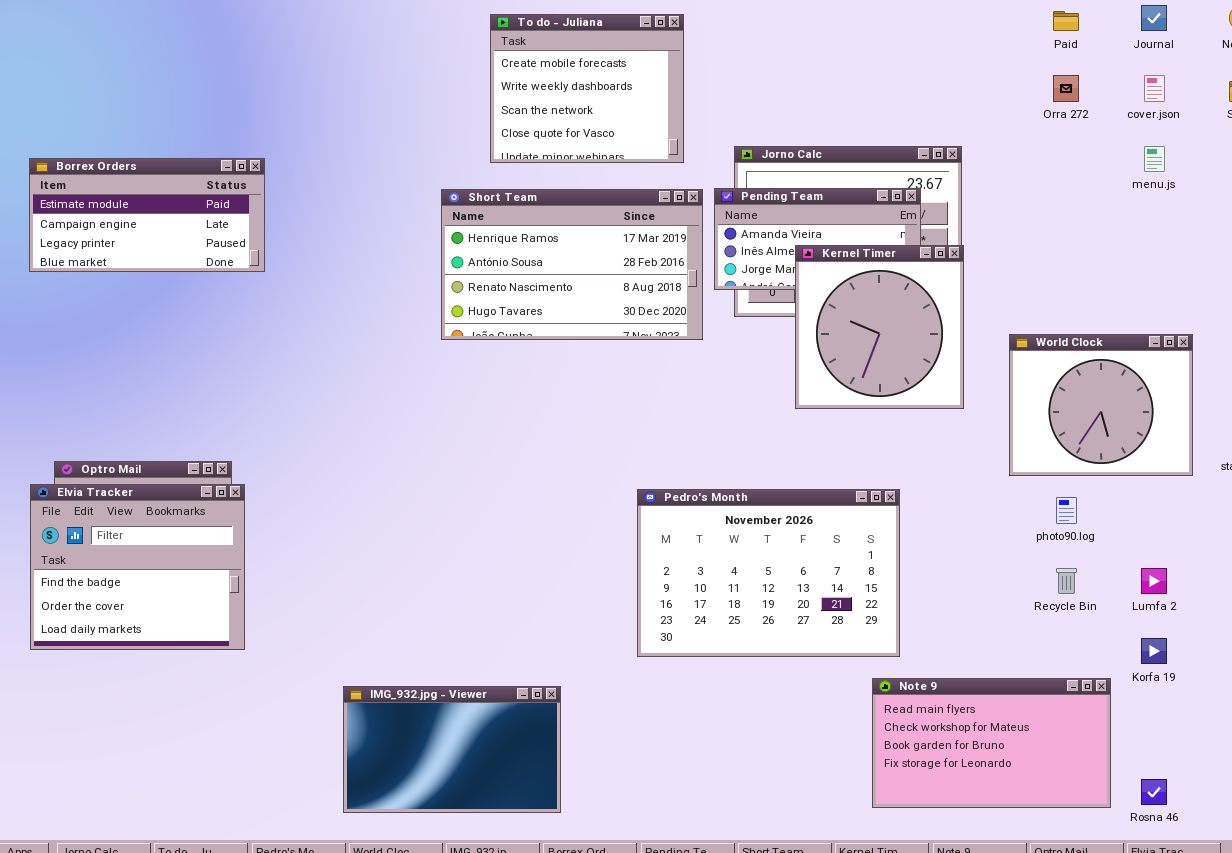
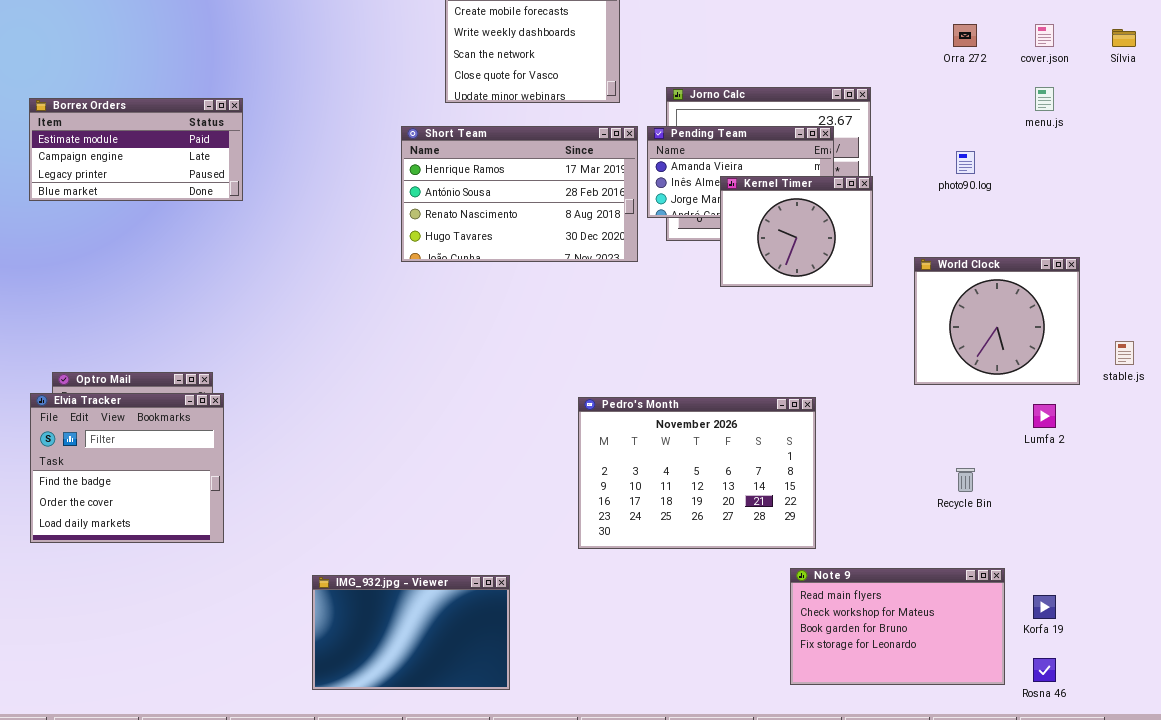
Kernel Timer: [795,245,964,409] -> [720,176,873,287], resized
photo90.log: [1056,497,1077,524] -> [956,151,975,174], moved
Lumfa 2: [1141,568,1167,594] -> [1033,404,1056,428], moved
Korfa 19: [1141,638,1167,664] -> [1033,595,1056,619], moved

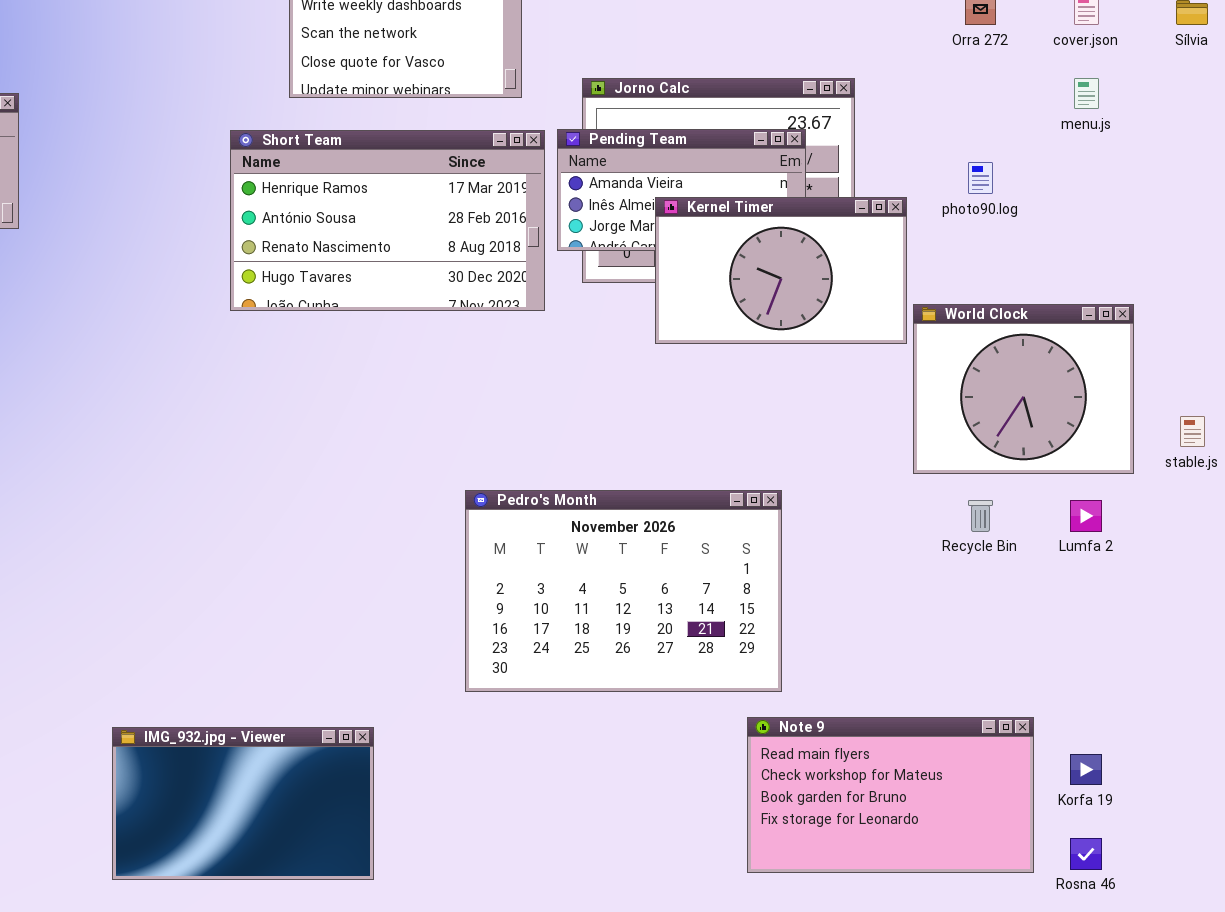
Kernel Timer: [720,176,873,287] -> [655,197,907,344], resized
Recycle Bin: [956,468,975,492] -> [968,500,993,532], moved

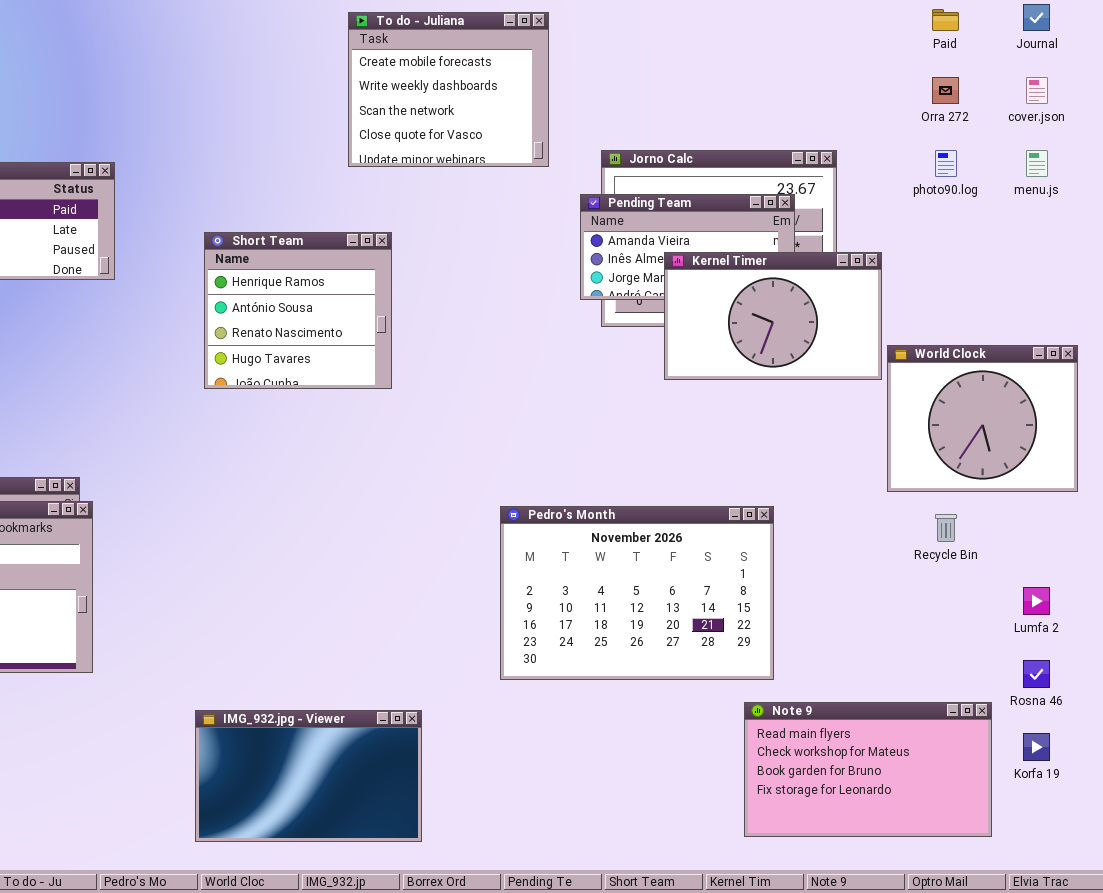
Short Team: [230,130,545,311] -> [204,232,392,389], moved, resized
photo90.log: [968,162,993,194] -> [935,150,957,177], moved
Lumfa 2: [1070,500,1102,532] -> [1023,587,1050,615], moved
Rosna 46: [1070,838,1102,870] -> [1023,660,1050,688], moved

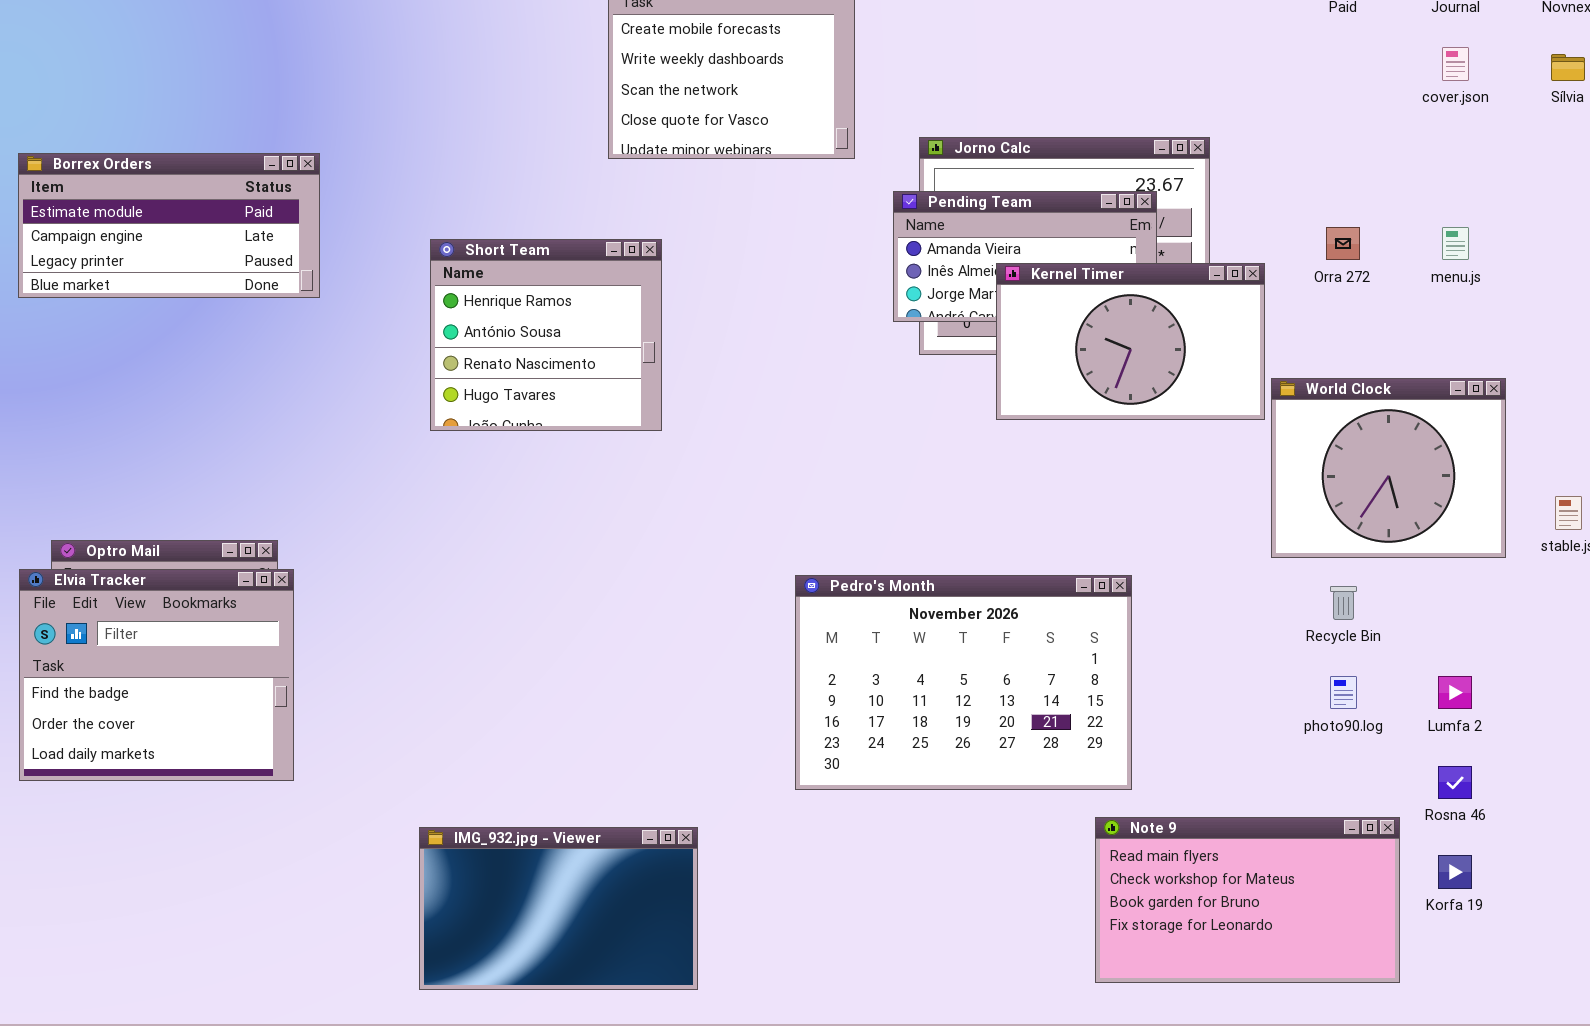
Orra 272: [932,77,959,104] -> [1326,227,1360,260], moved
photo90.log: [935,150,957,177] -> [1330,676,1357,709], moved
menu.js: [1026,150,1048,177] -> [1442,227,1469,260], moved

